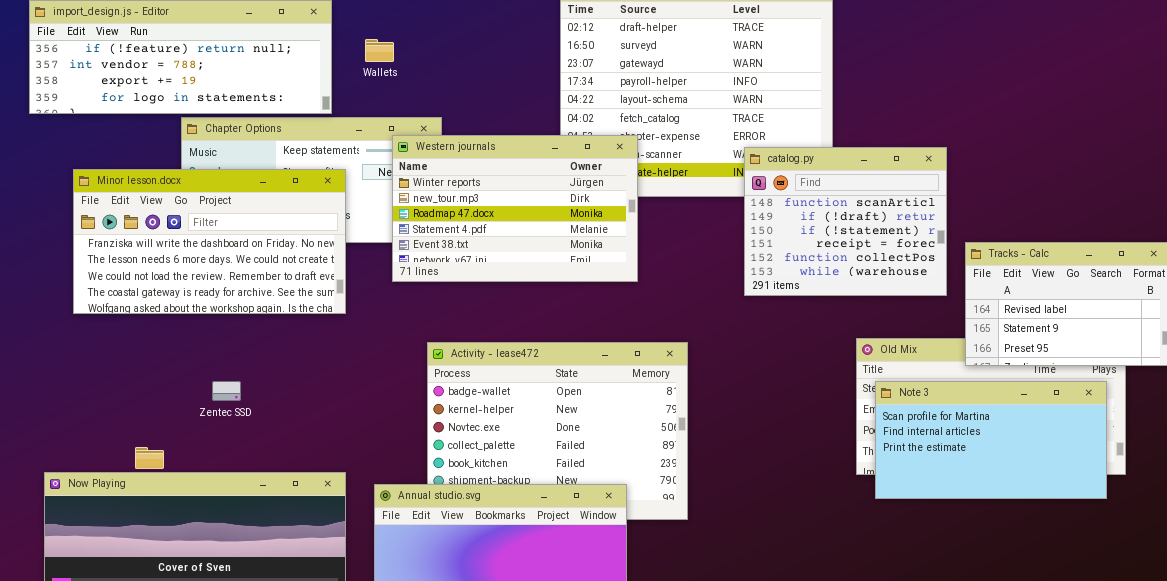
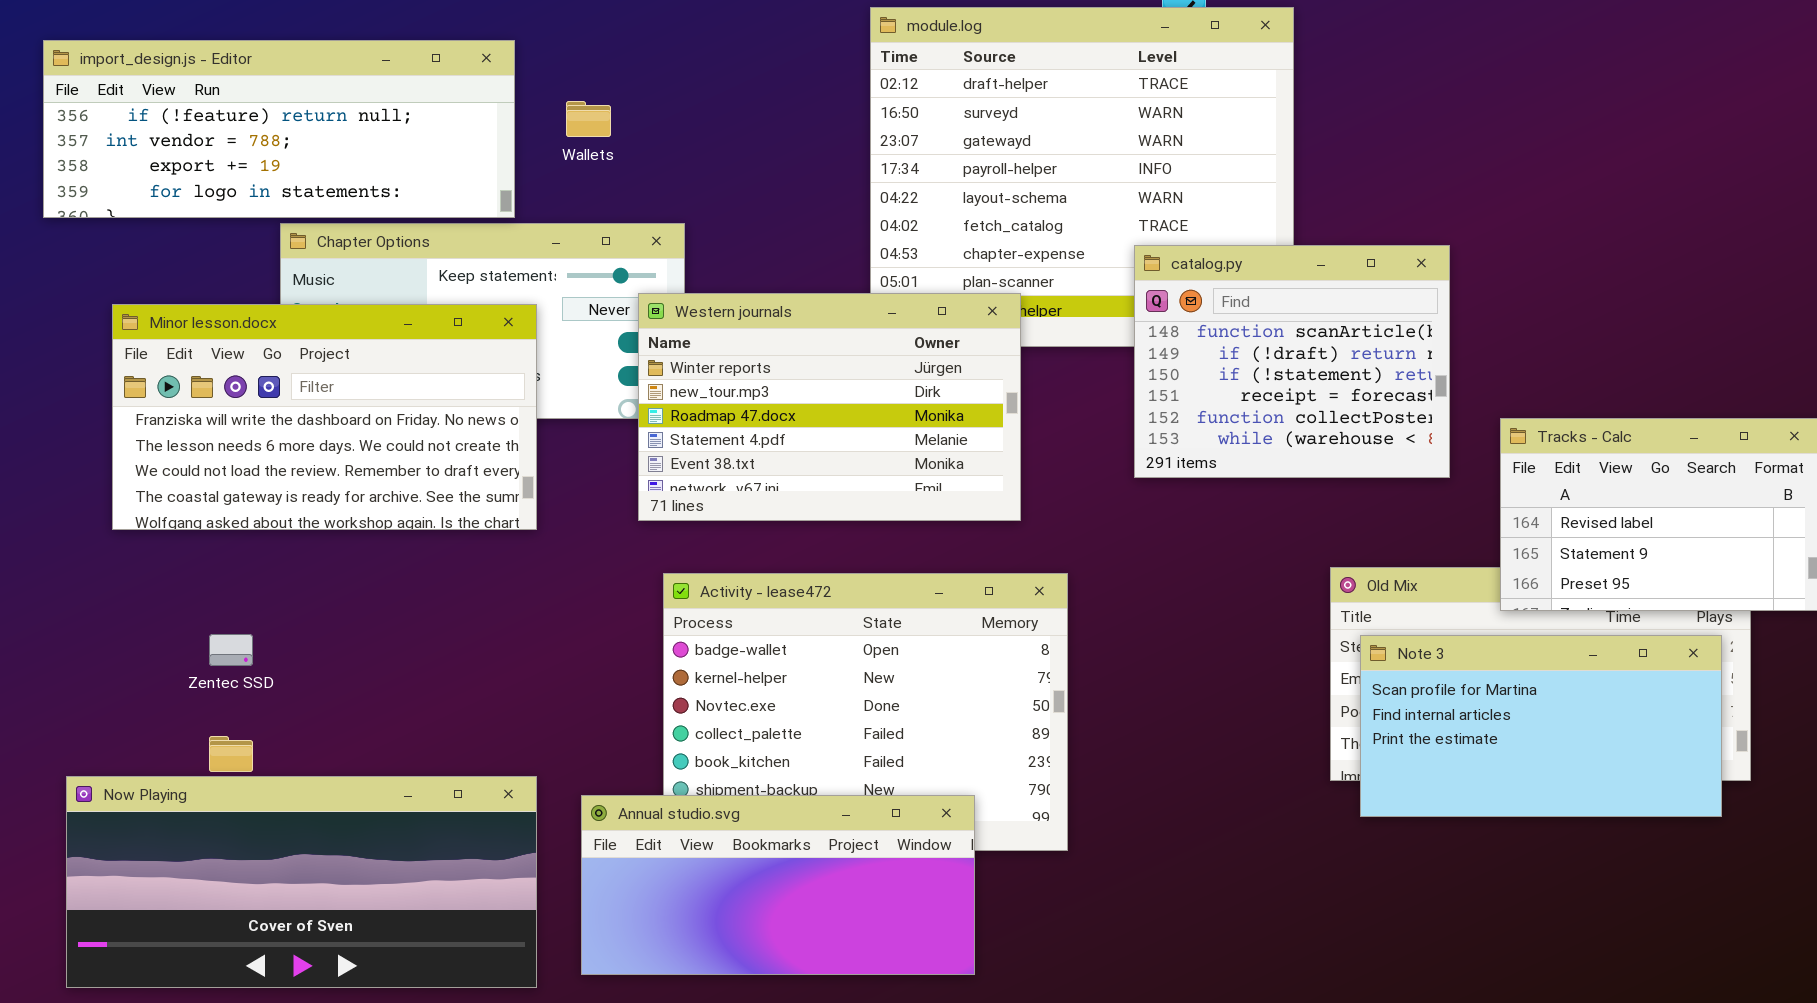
Western journals: [392,135,638,282] -> [638,293,1021,521], moved
catalog.py: [744,147,947,296] -> [1134,245,1450,478], moved
Zentec SSD: [212,381,241,401] -> [209,634,253,666], moved

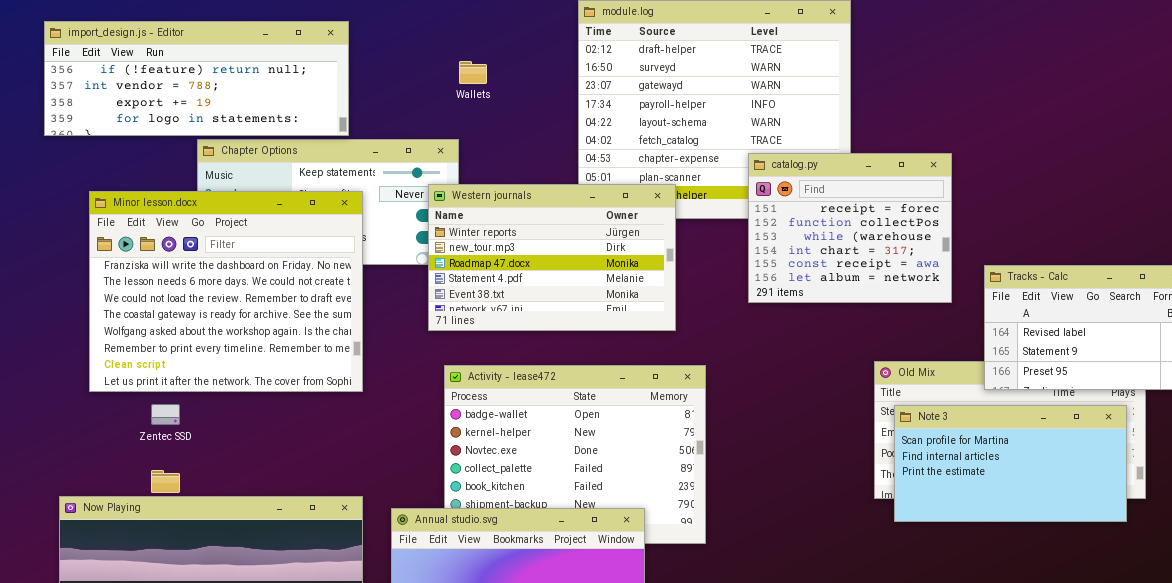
Wallets: [566,101,611,137] -> [459,61,487,84], moved
catalog.py: [1134,245,1450,478] -> [748,153,952,303], scrolled down 3 rows
Minor lesson.docx: [112,304,537,530] -> [89,191,363,392], resized

